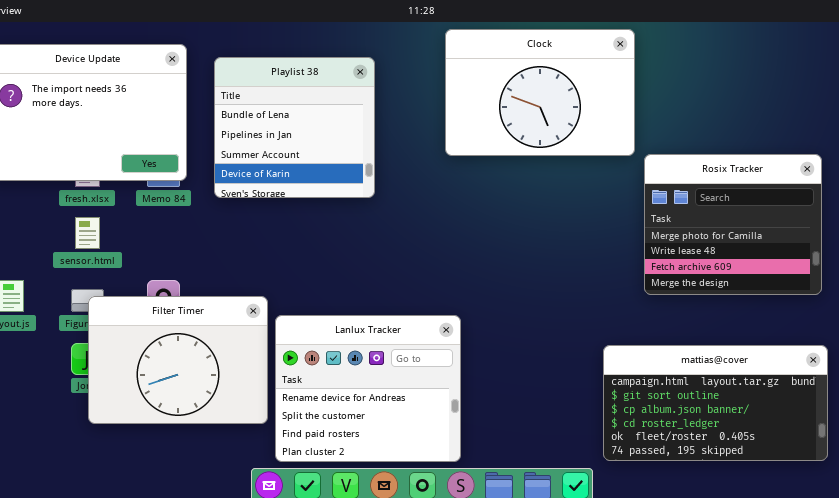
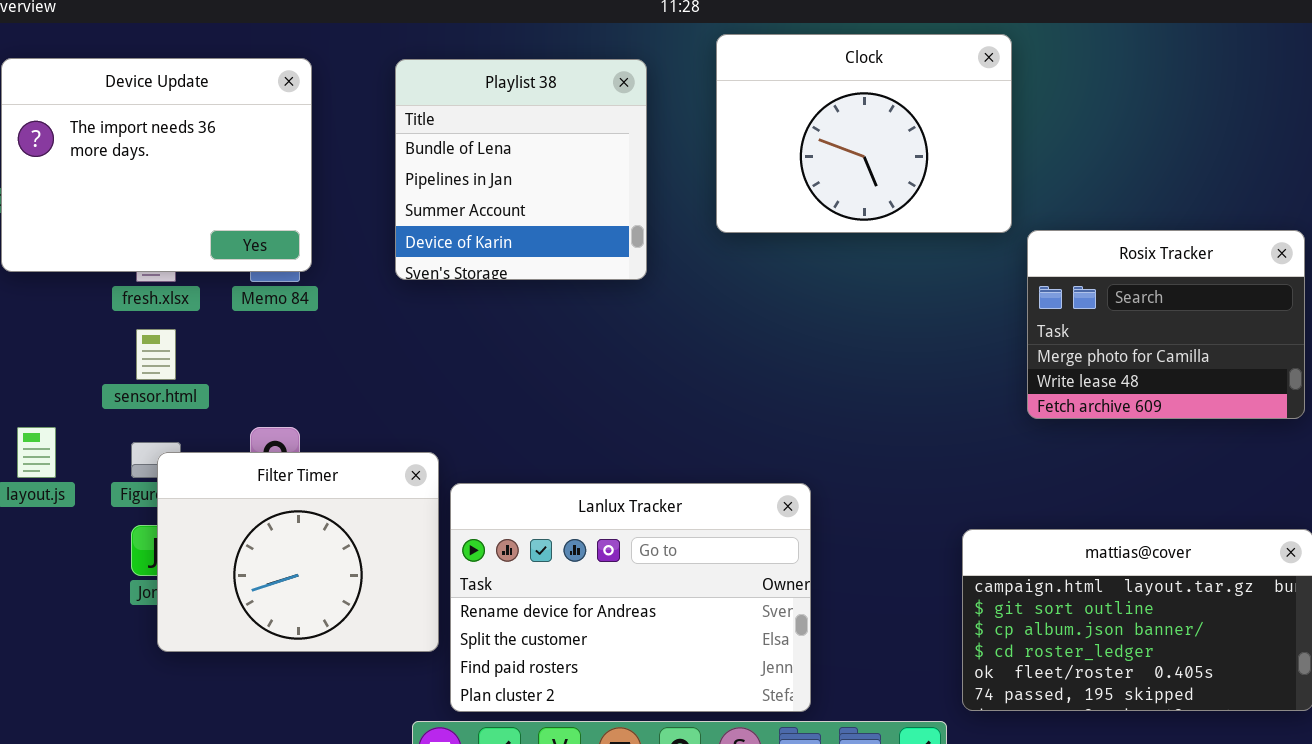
Playlist 38: [214,57,375,198] -> [395,59,647,280], moved
Rosix Tracker: [644,154,822,295] -> [1027,230,1305,419], resized
Lanlux Tracker: [275,315,461,462] -> [450,483,811,712], resized

